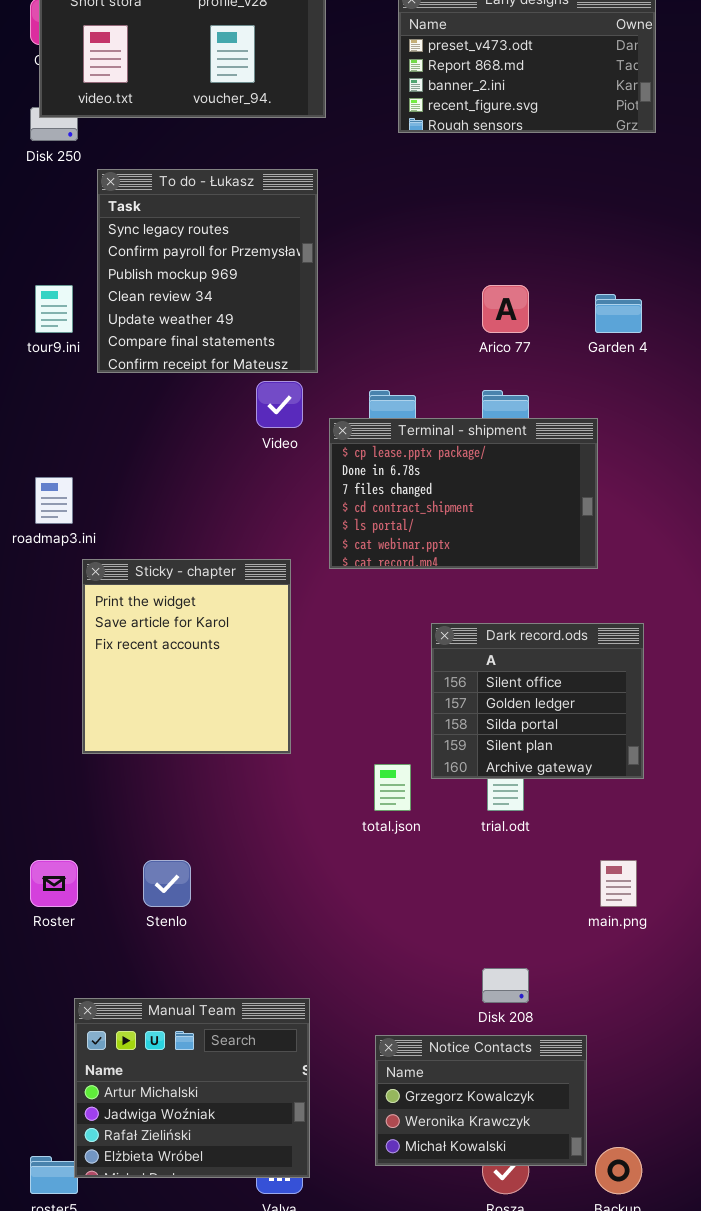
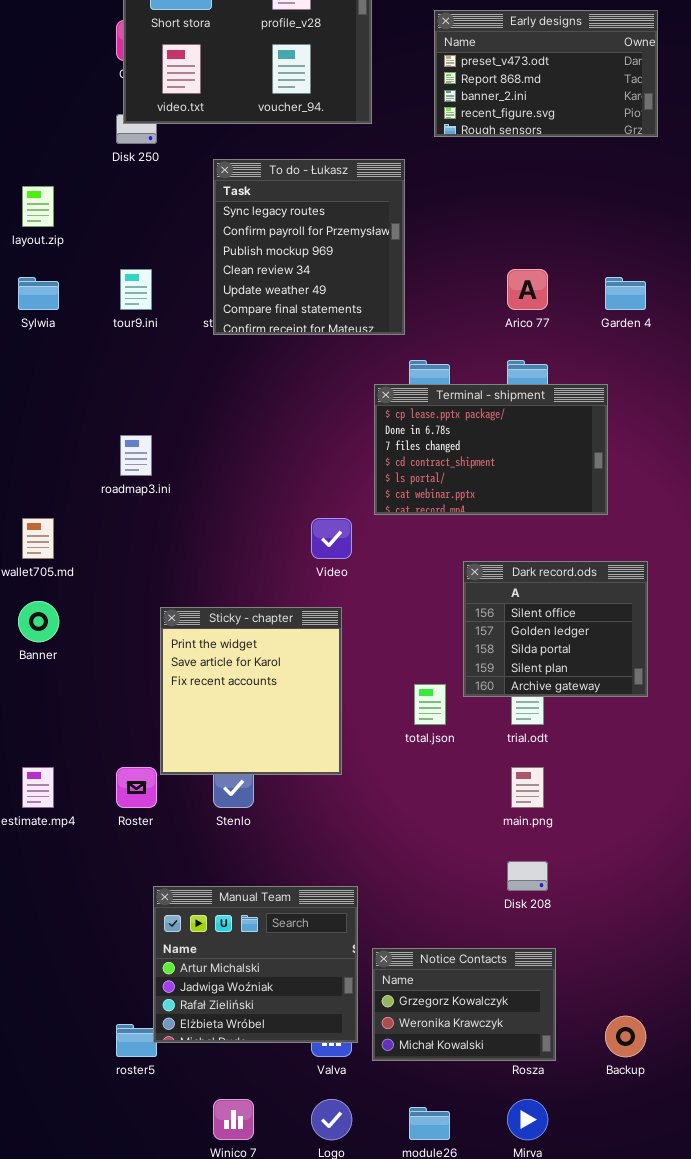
To do - Łukasz: [97,169,318,373] -> [213,159,405,335], moved
Video: [256,381,303,428] -> [311,518,352,559], moved
Sticky - chapter: [82,559,291,754] -> [160,607,342,775], moved
main.png: [600,860,637,907] -> [511,767,544,808], moved
Notice Contacts: [375,1035,587,1166] -> [372,948,556,1061], moved

